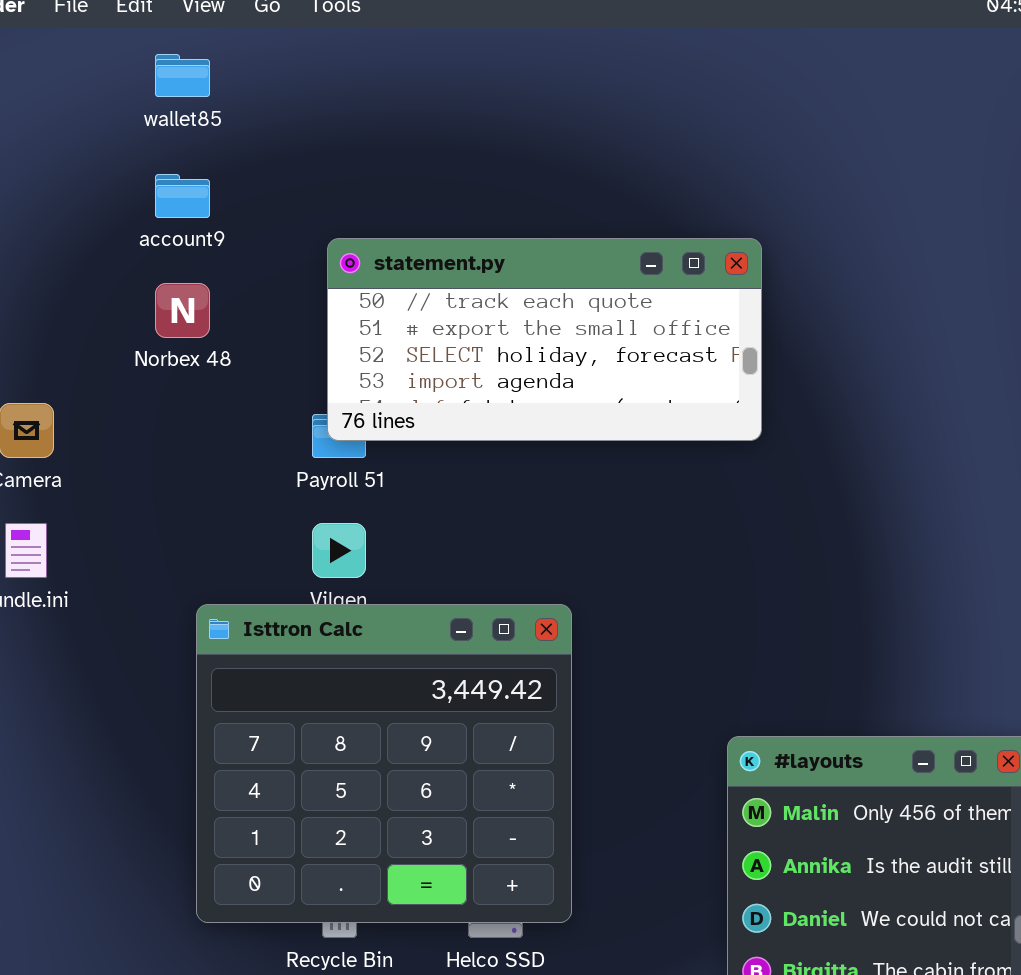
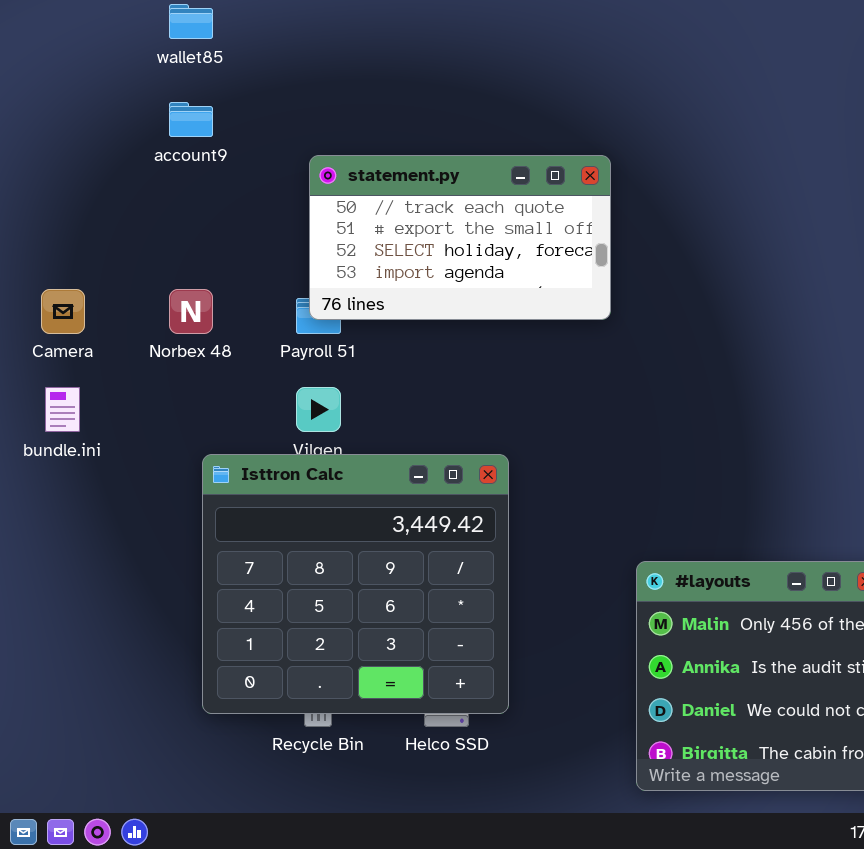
statement.py: [327,238,762,441] -> [309,155,611,320], resized
Norbex 48: [155,283,210,338] -> [169,289,213,334], moved

